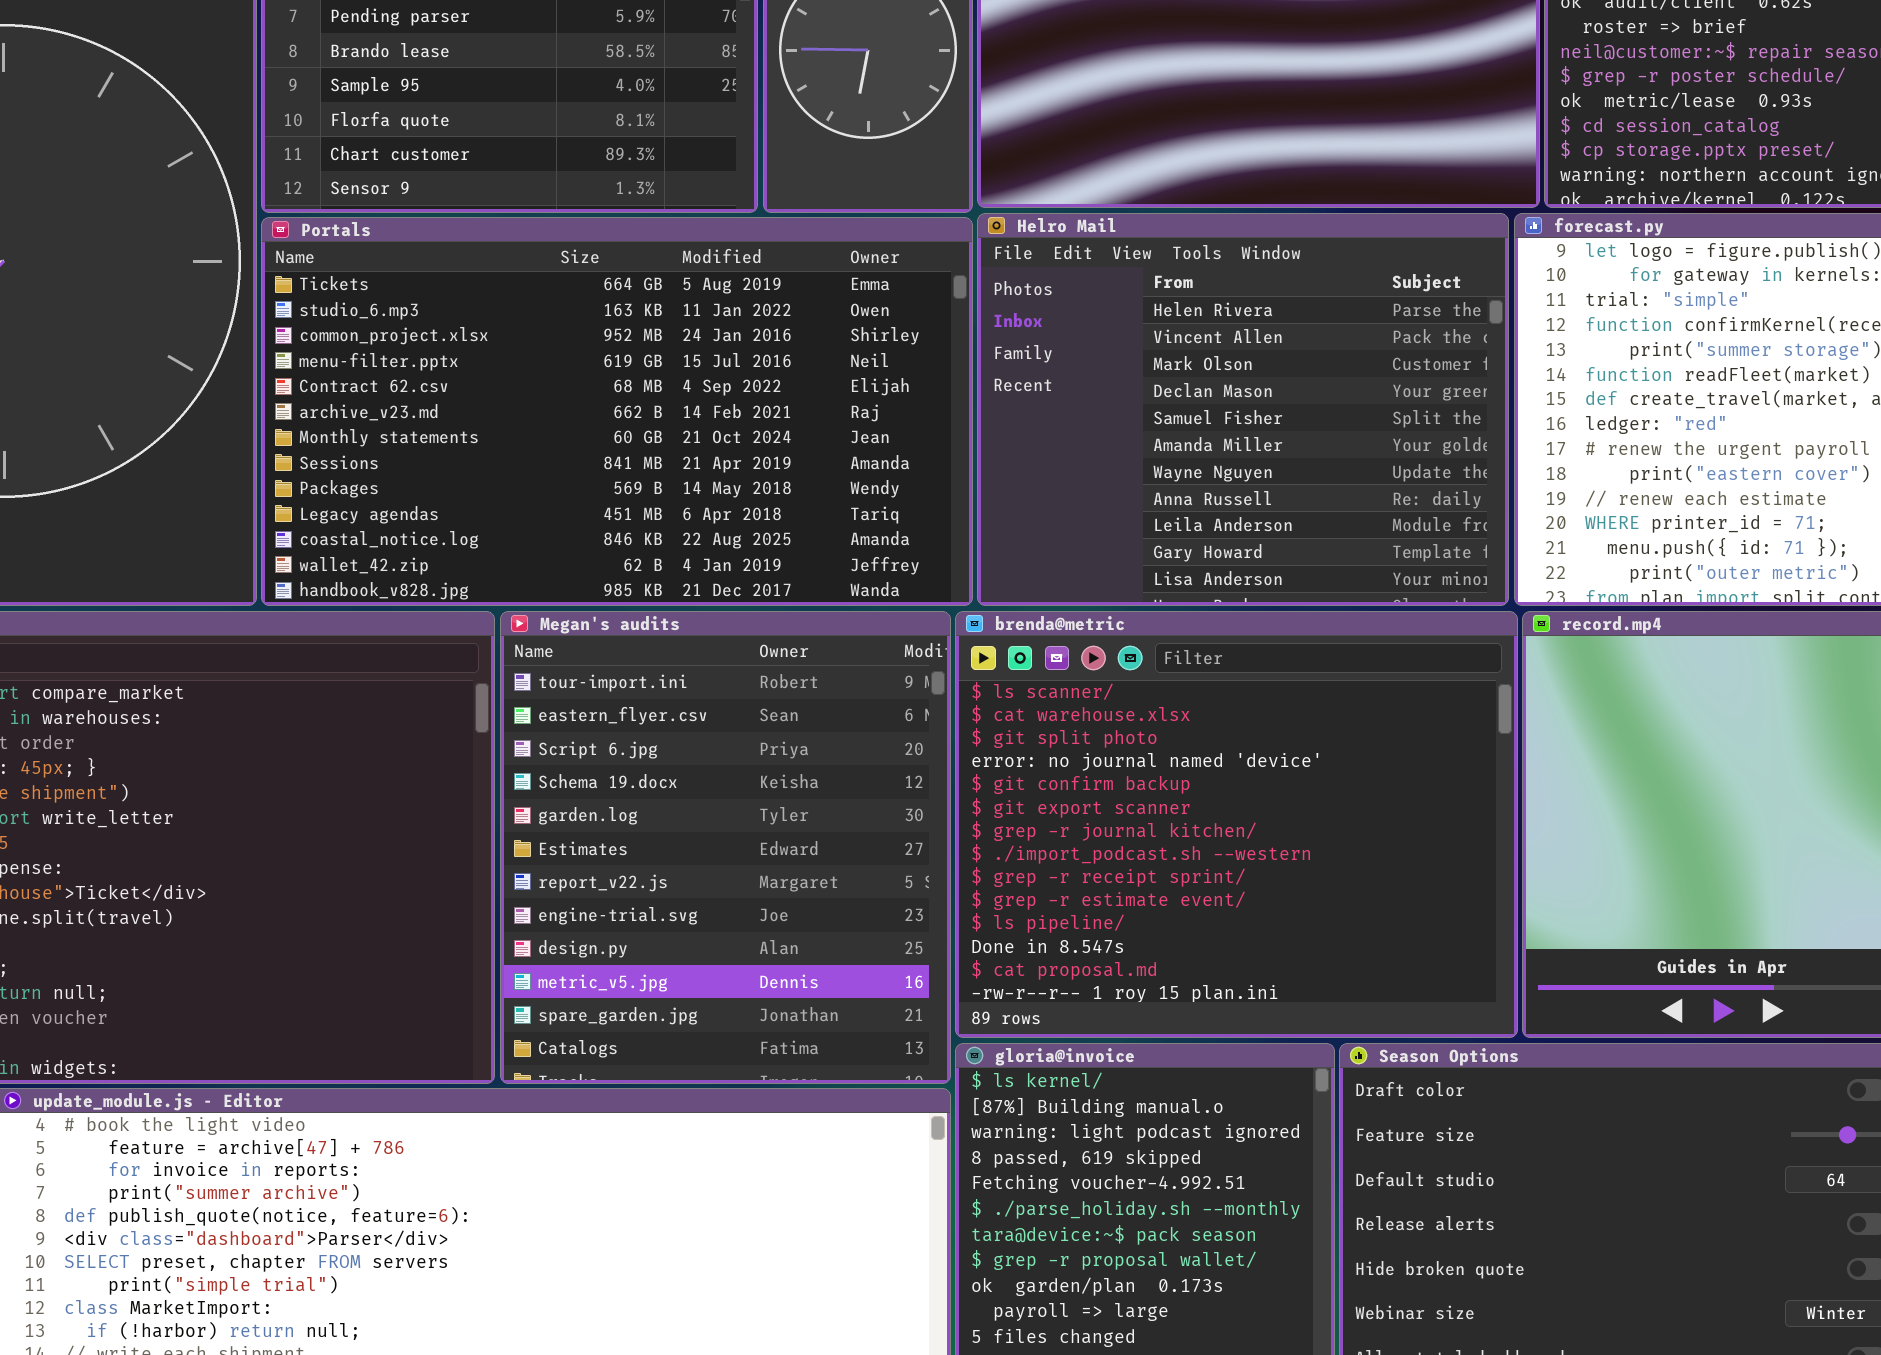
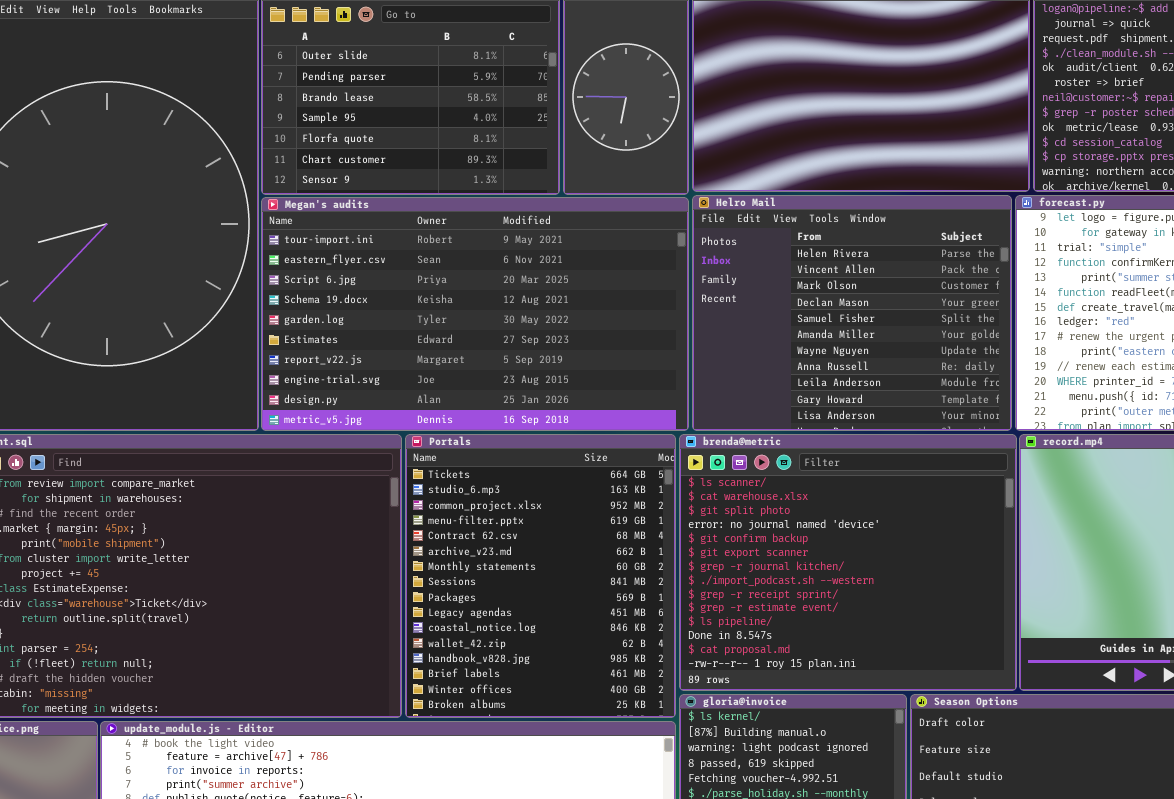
Portals: [261,217,973,606] -> [405,434,676,718], moved, resized
Megan's audits: [500,611,951,1084] -> [261,197,689,431], moved, resized

